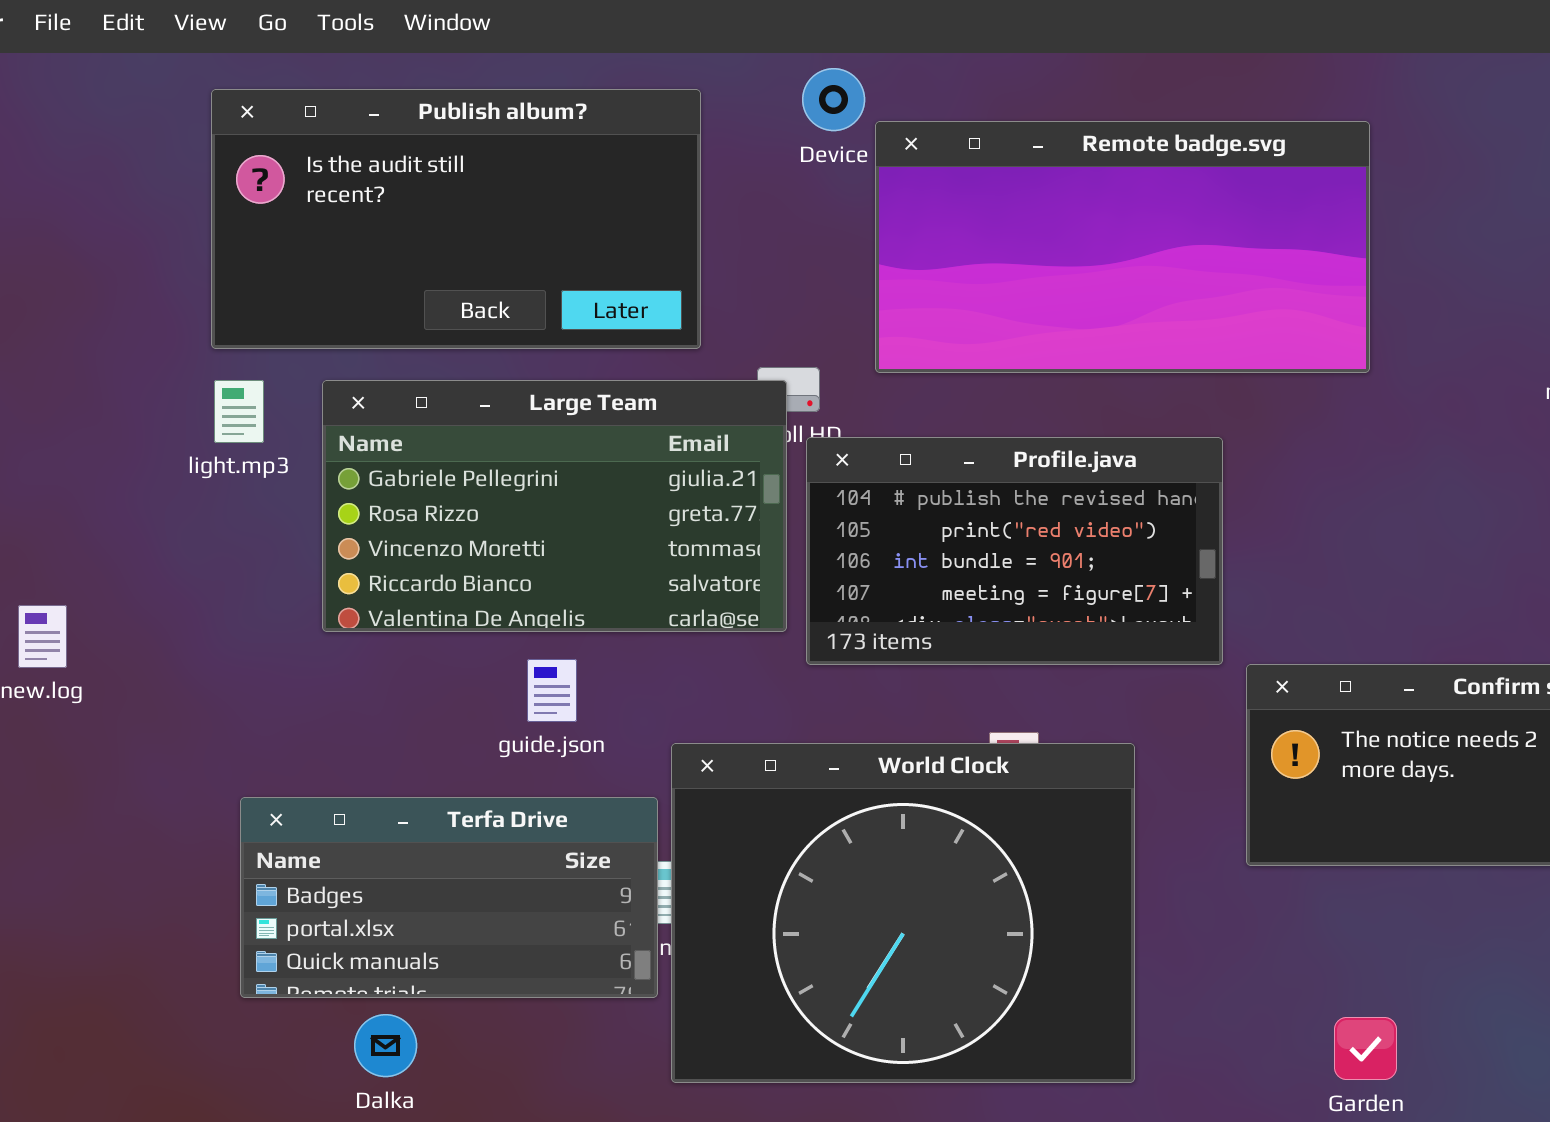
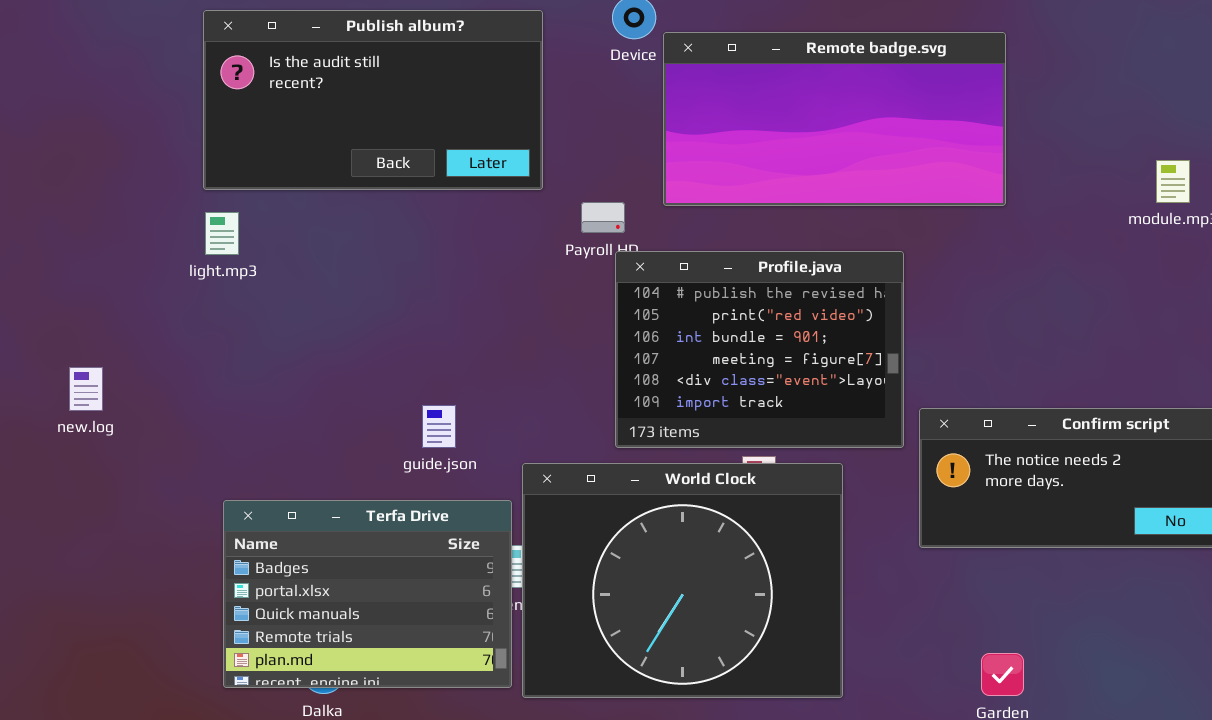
Large Team: [322,380,787,632] -> none, closed
Profile.java: [806,437,1223,665] -> [615,251,904,448], resized
Terfa Drive: [240,797,658,998] -> [223,500,512,688], resized

